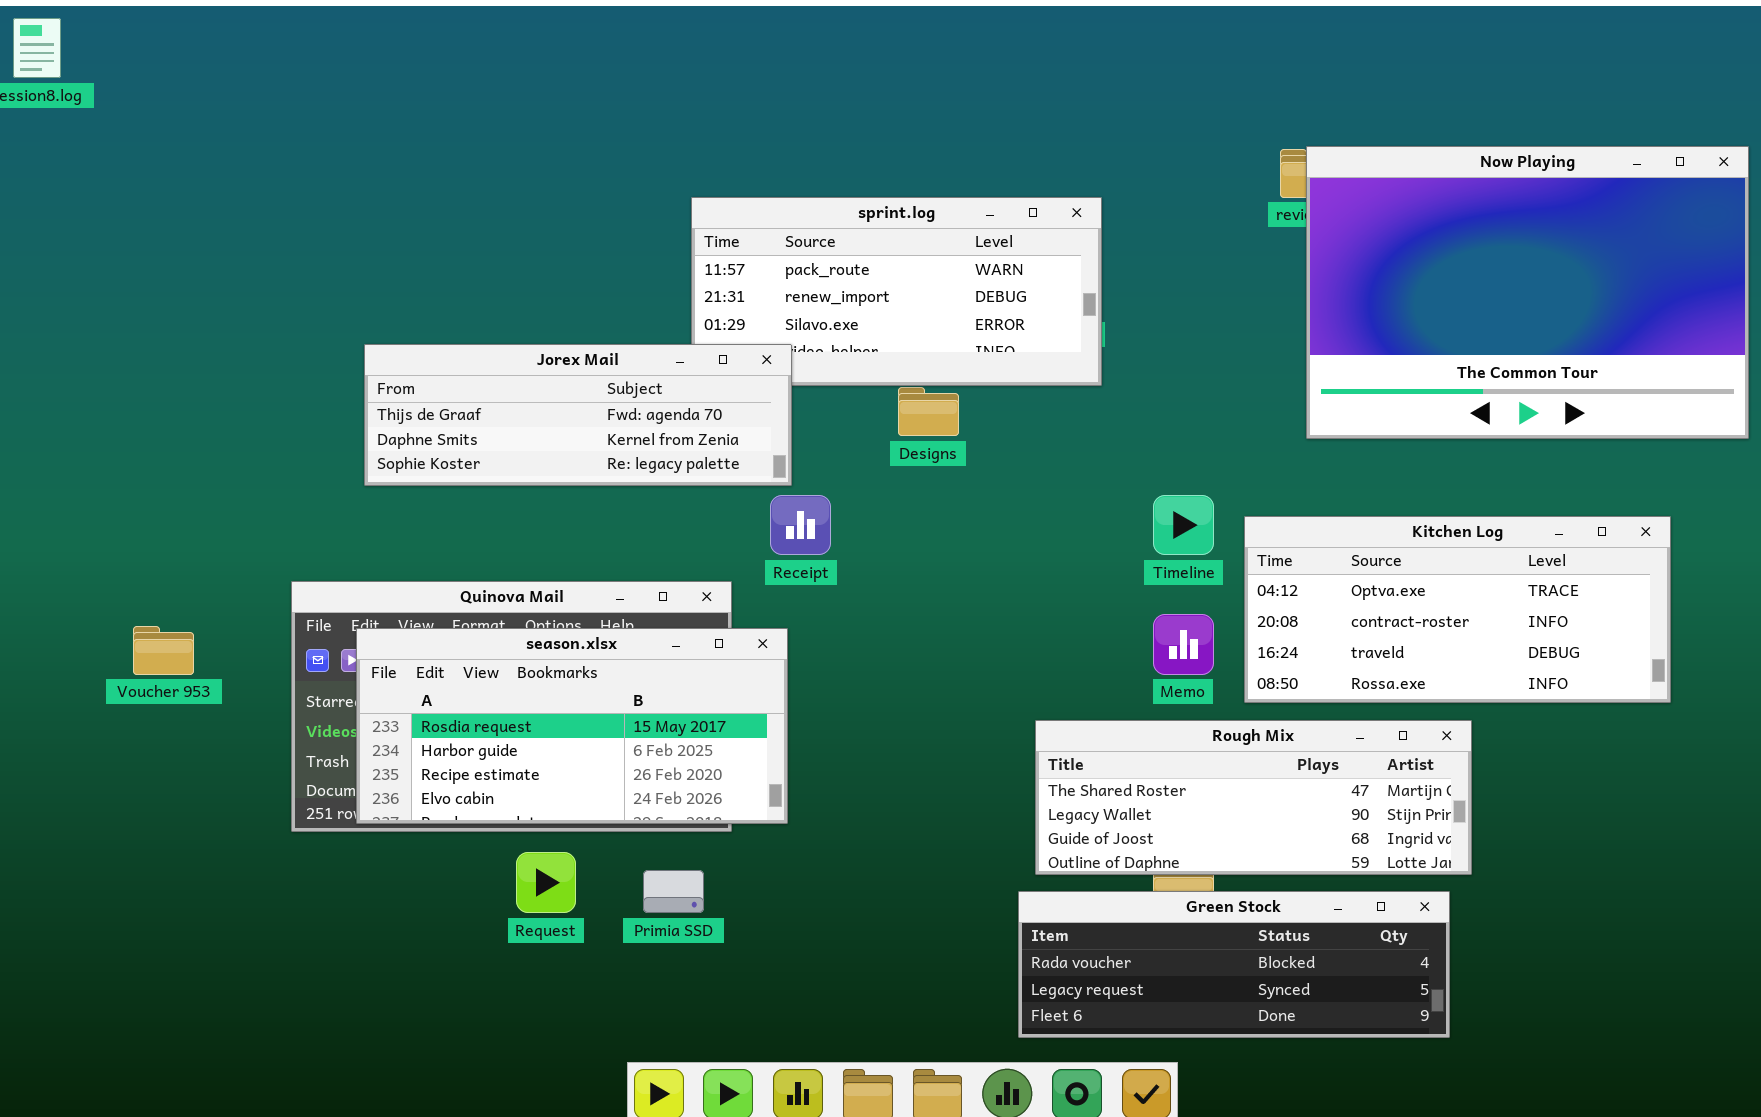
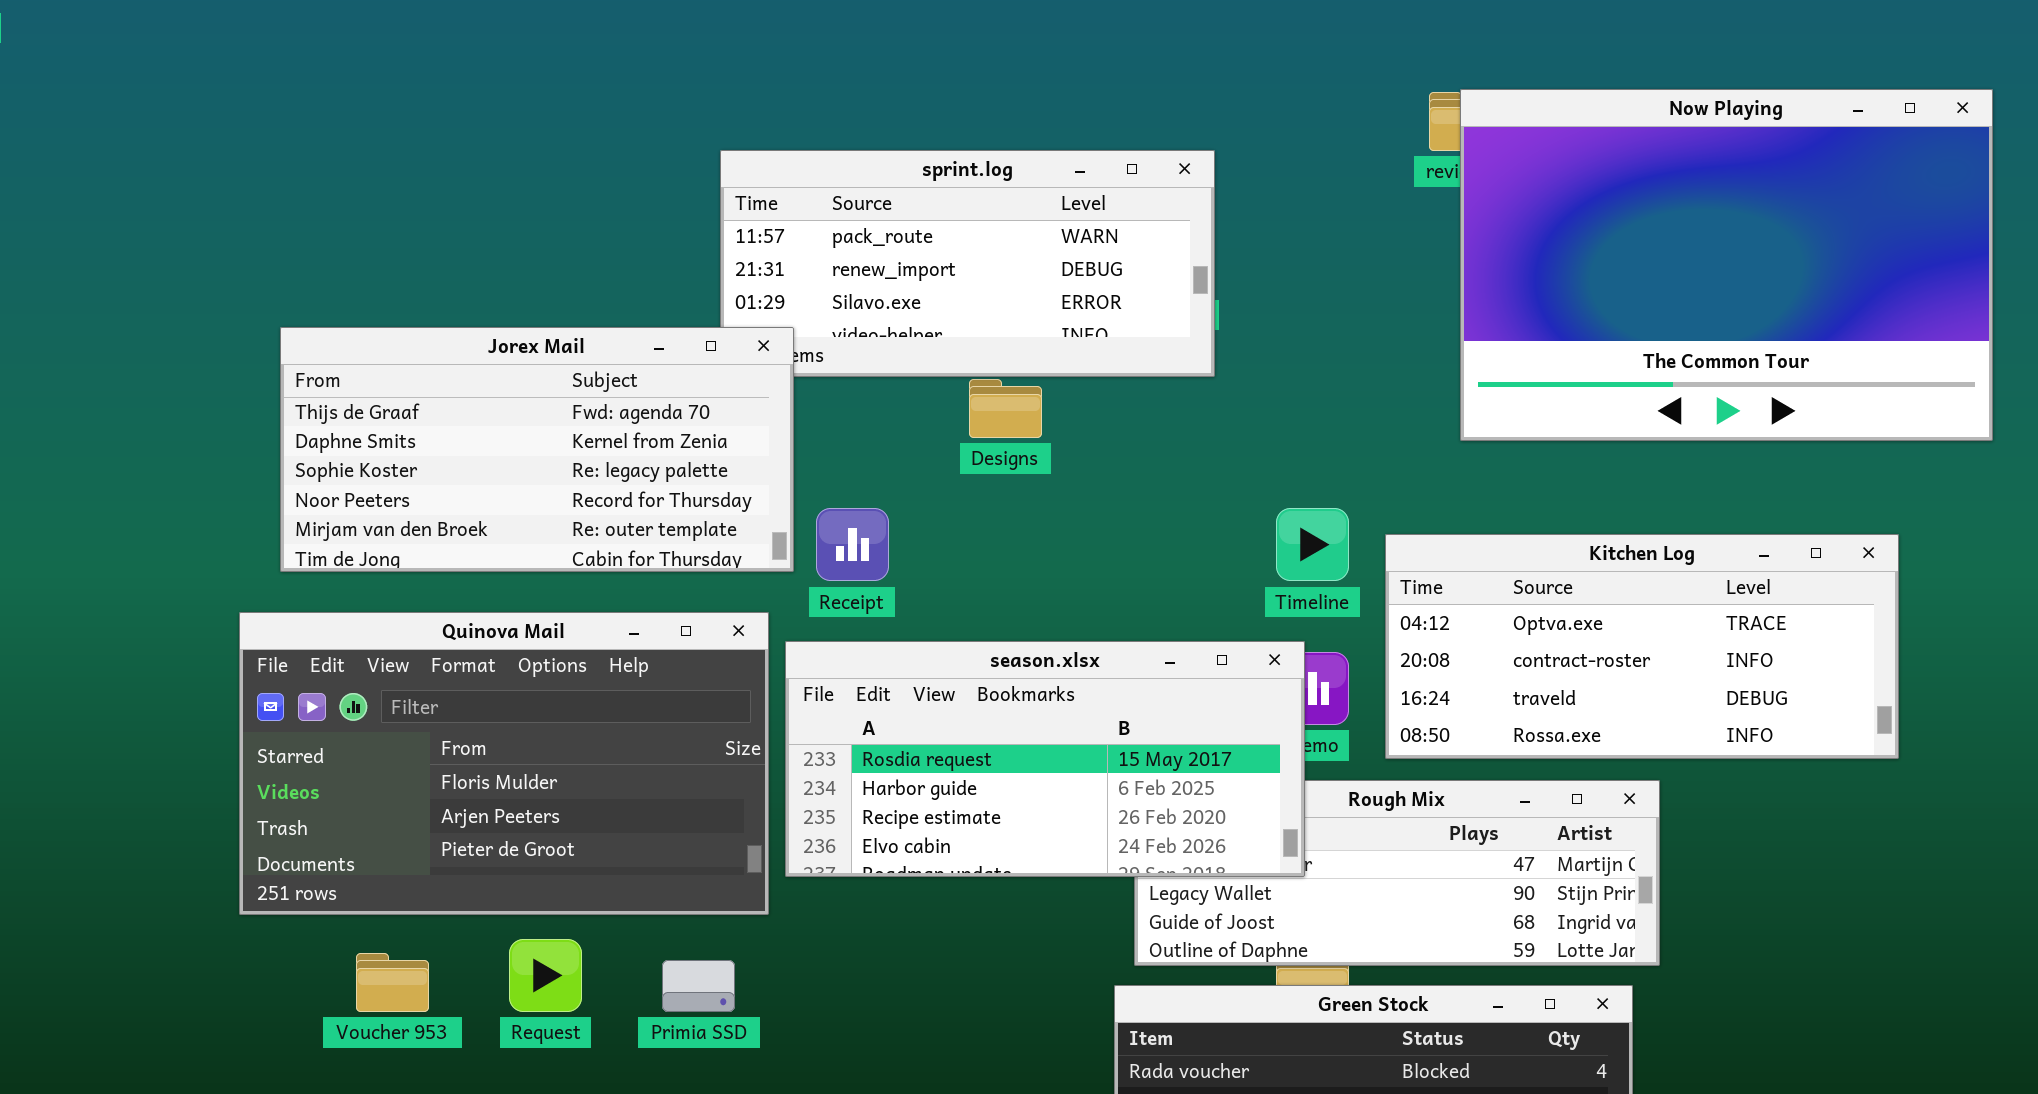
Jorex Mail: [364,344,792,486] -> [280,327,794,572], moved, resized
Voucher 953: [133,626,194,675] -> [356,953,429,1012], moved
season.xlsx: [356,628,788,824] -> [785,641,1305,877], moved

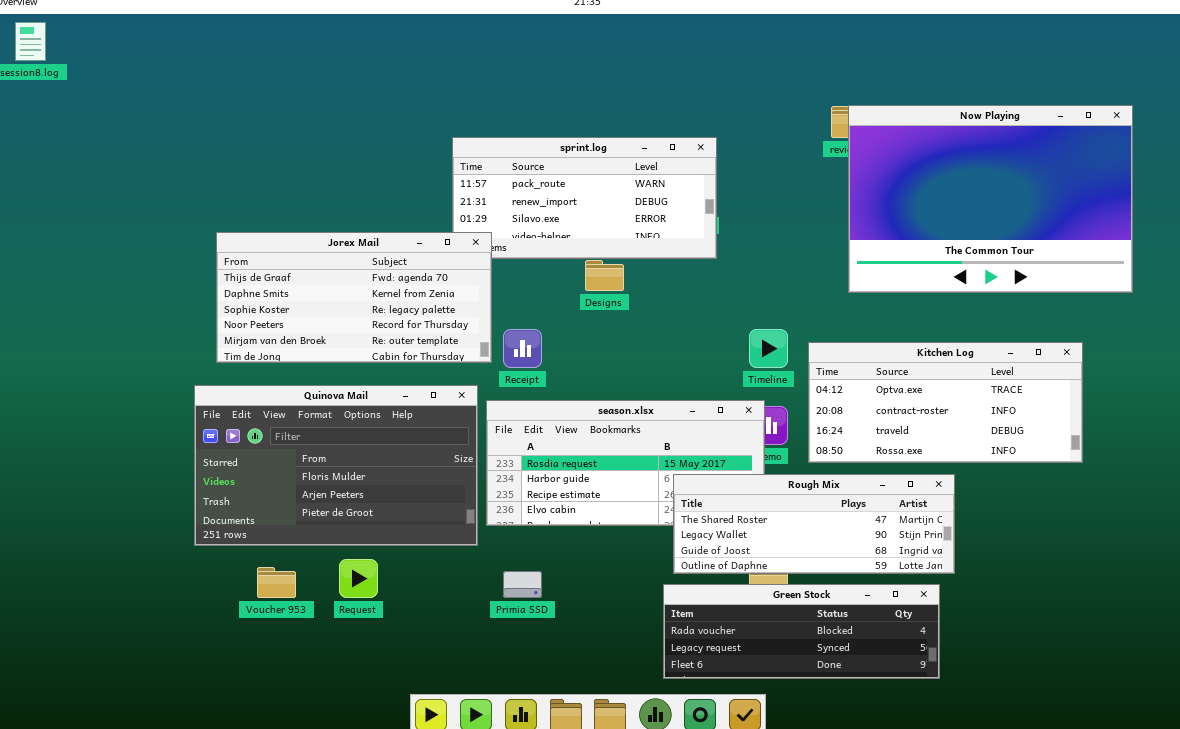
Rough Mix: [1134,780,1660,966] -> [673,474,955,574], raised
Primia SSD: [662,960,735,1012] -> [503,571,542,598], moved

